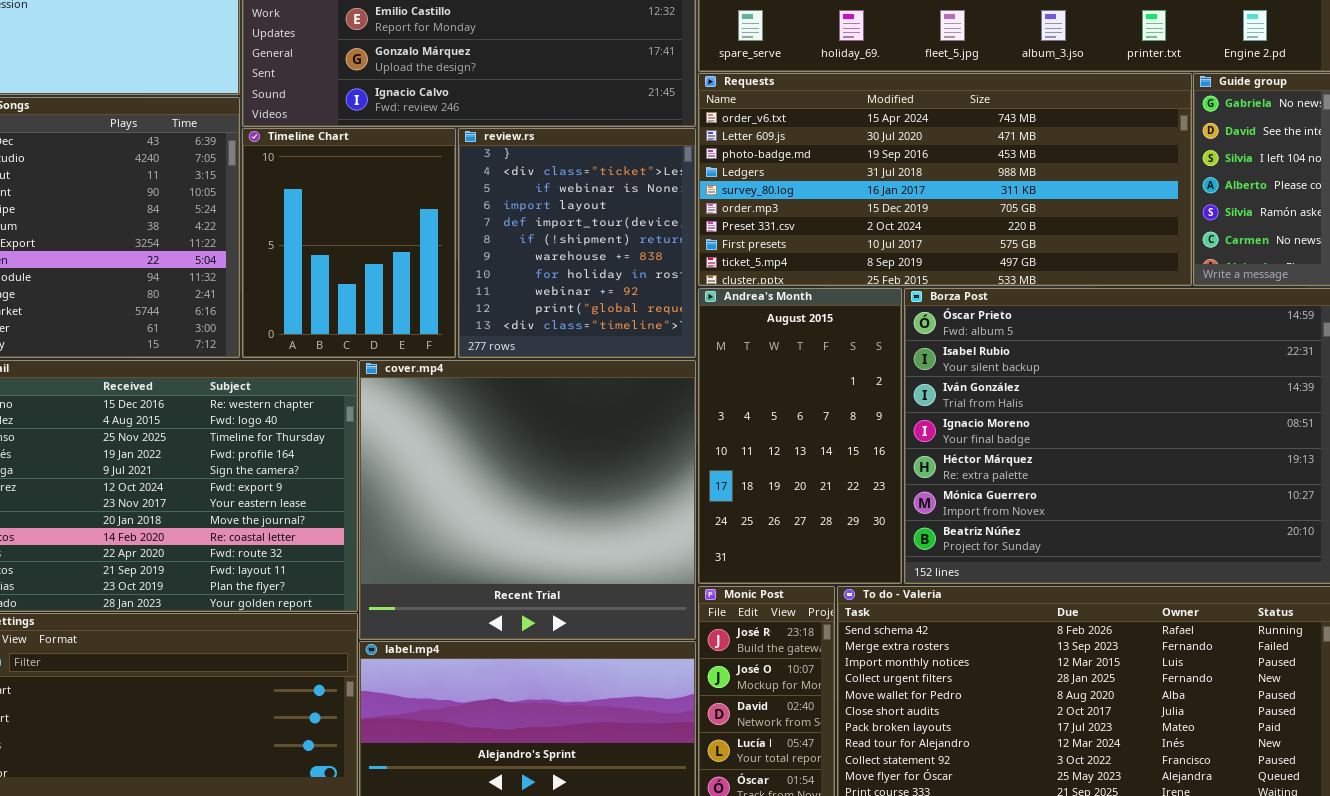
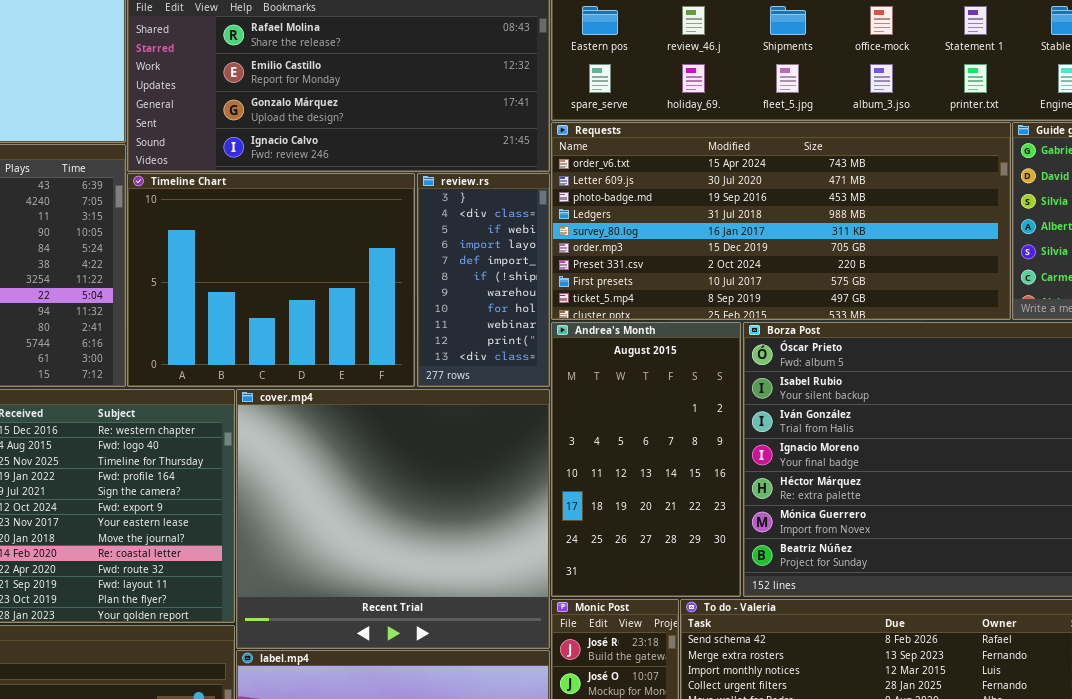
Timeline Chart: [242,128,456,358] -> [127,173,415,387], resized
review.rs: [458,128,696,358] -> [417,173,550,387], resized

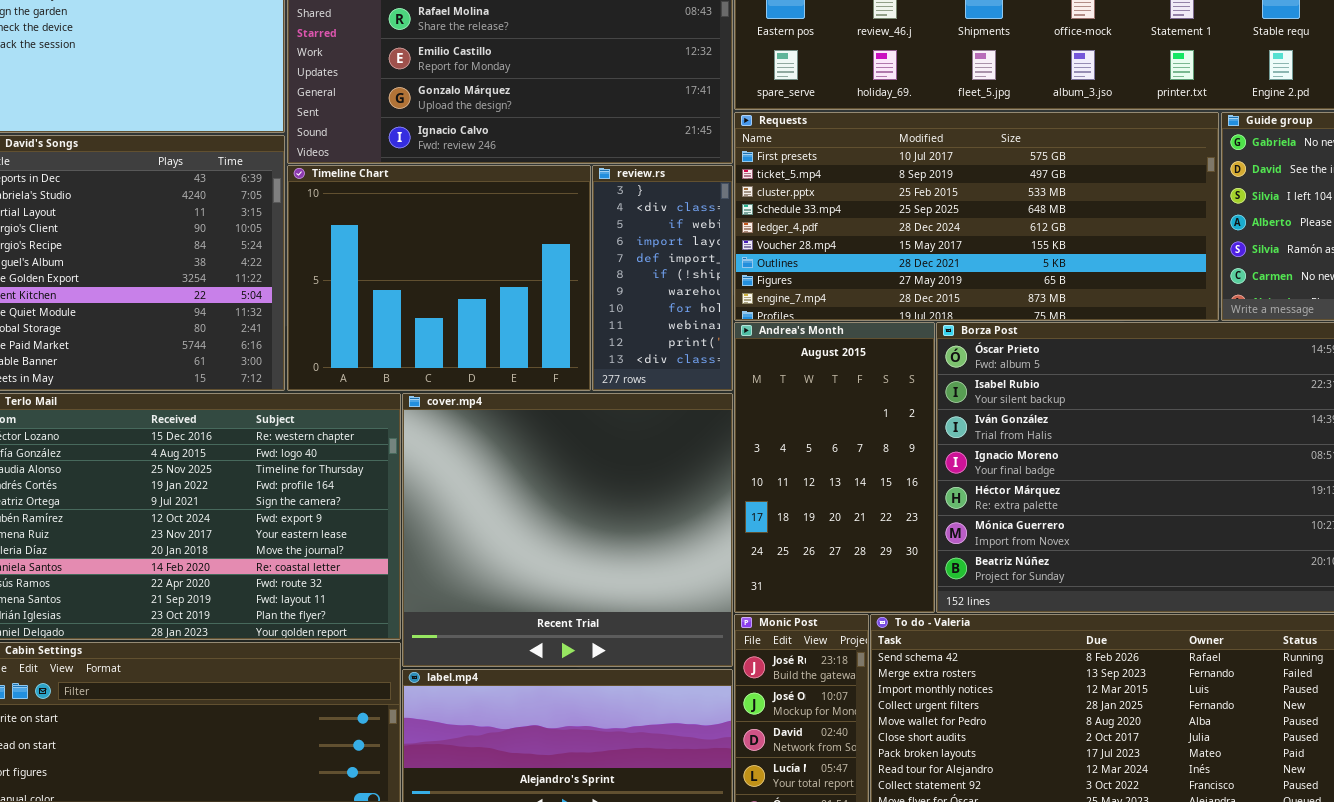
Requests: [551,122,1011,320] -> [734,112,1219,321], scrolled down 7 rows

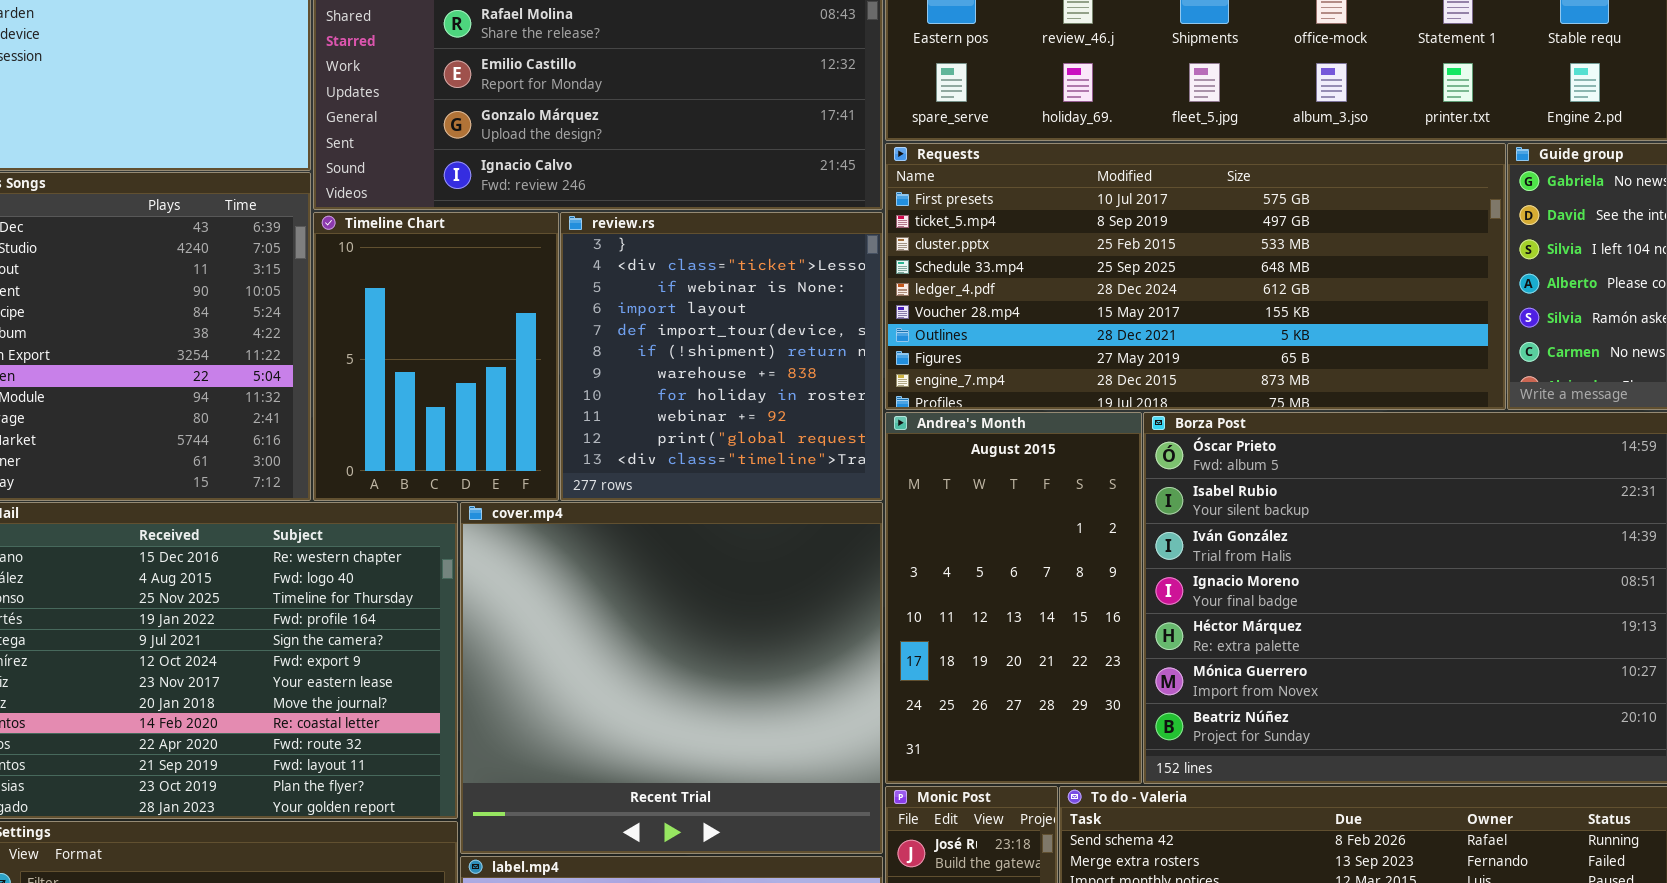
Timeline Chart: [287,165,591,391] -> [313,212,559,501], resized
review.rs: [592,165,733,391] -> [560,212,883,501], resized

